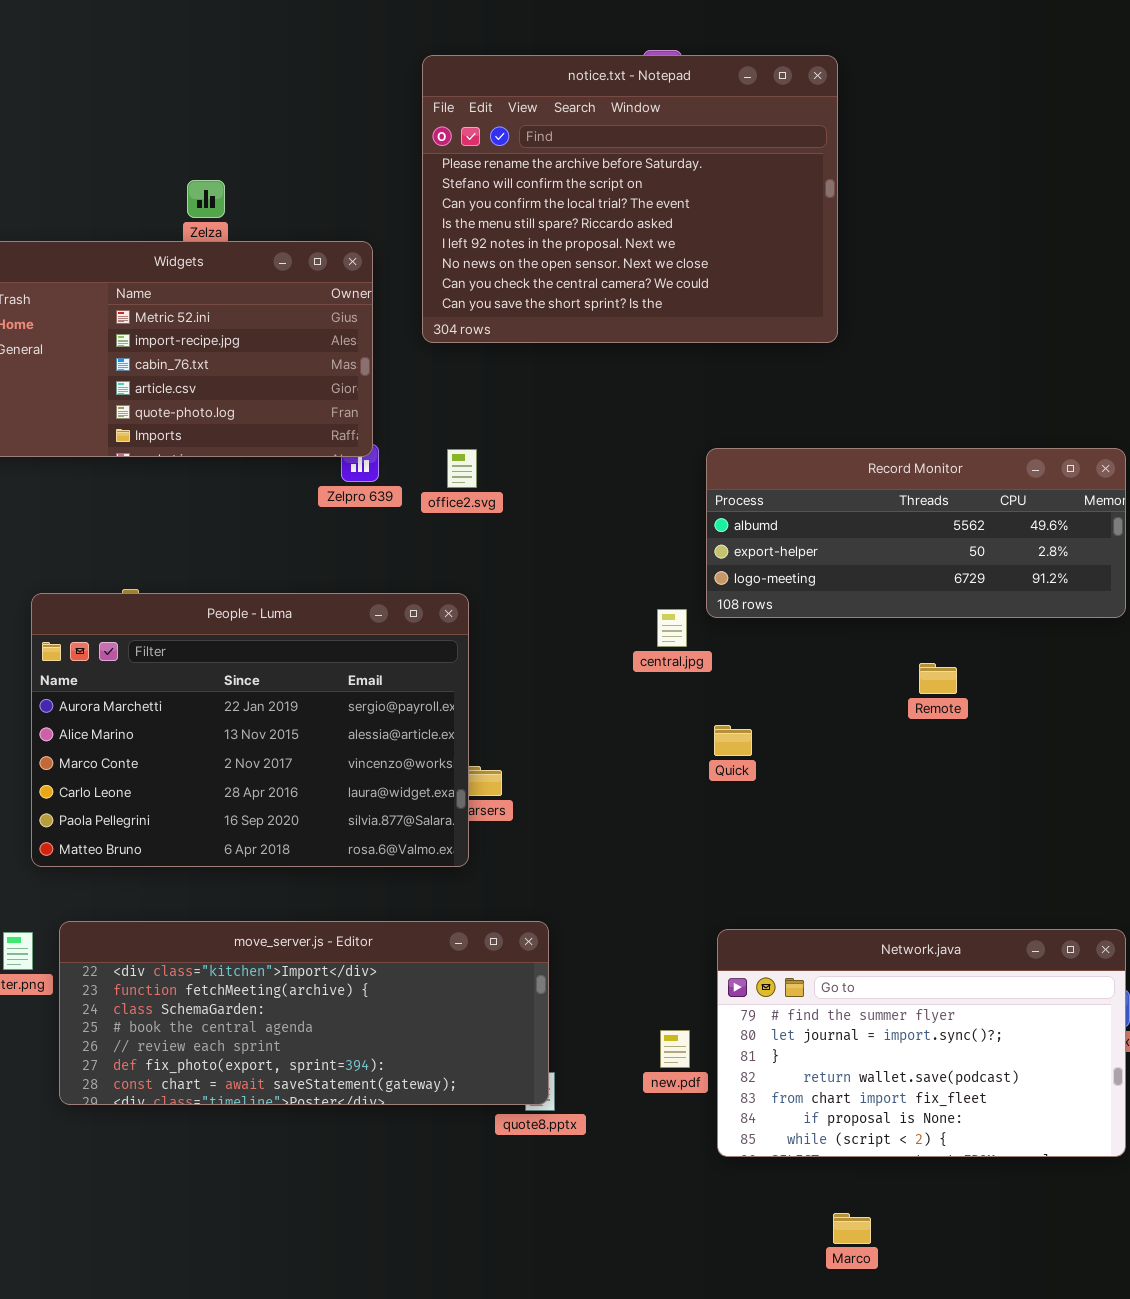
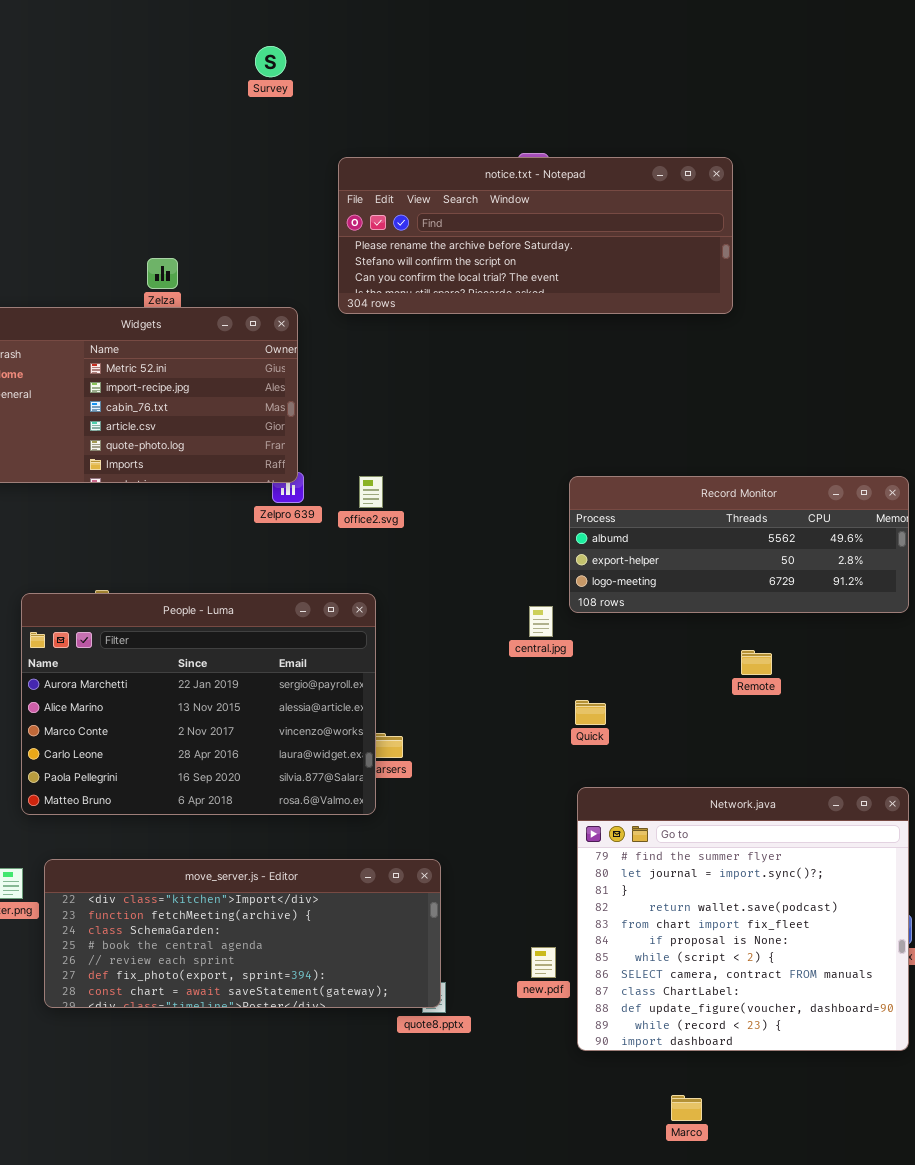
notice.txt - Notepad: [422,55,838,343] -> [338,157,733,314], resized
Network.java: [717,929,1126,1157] -> [577,787,909,1051], resized

